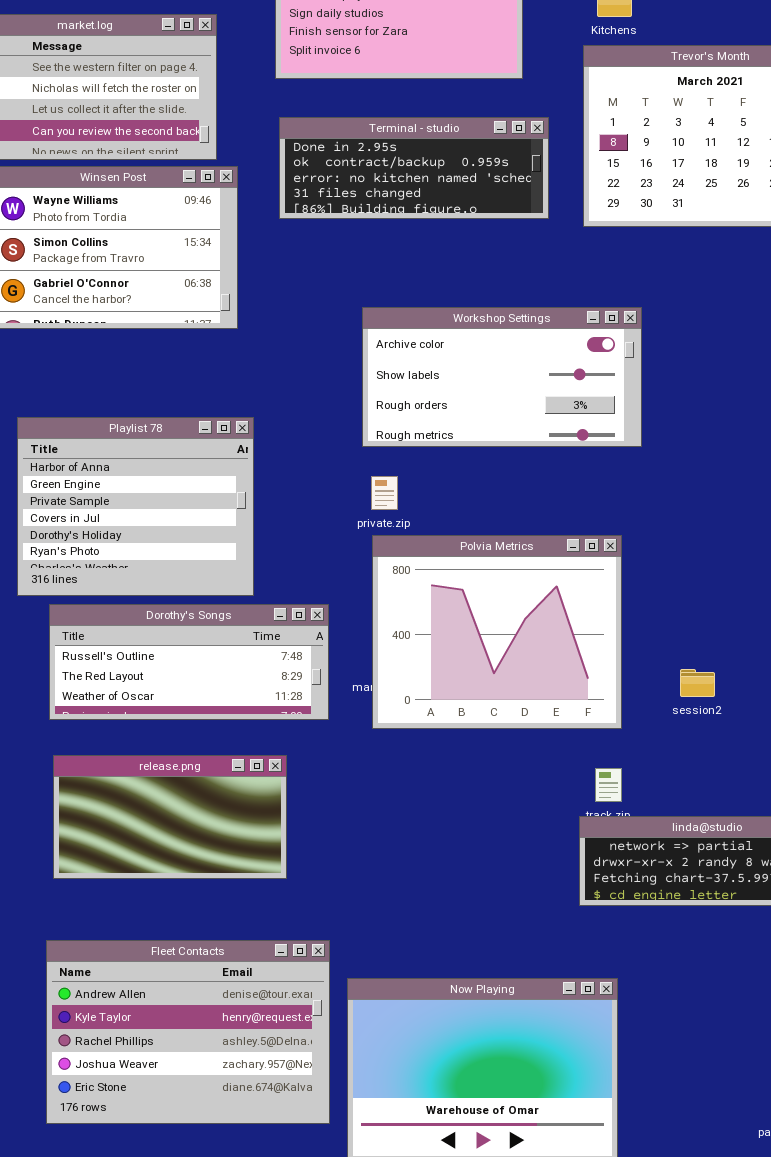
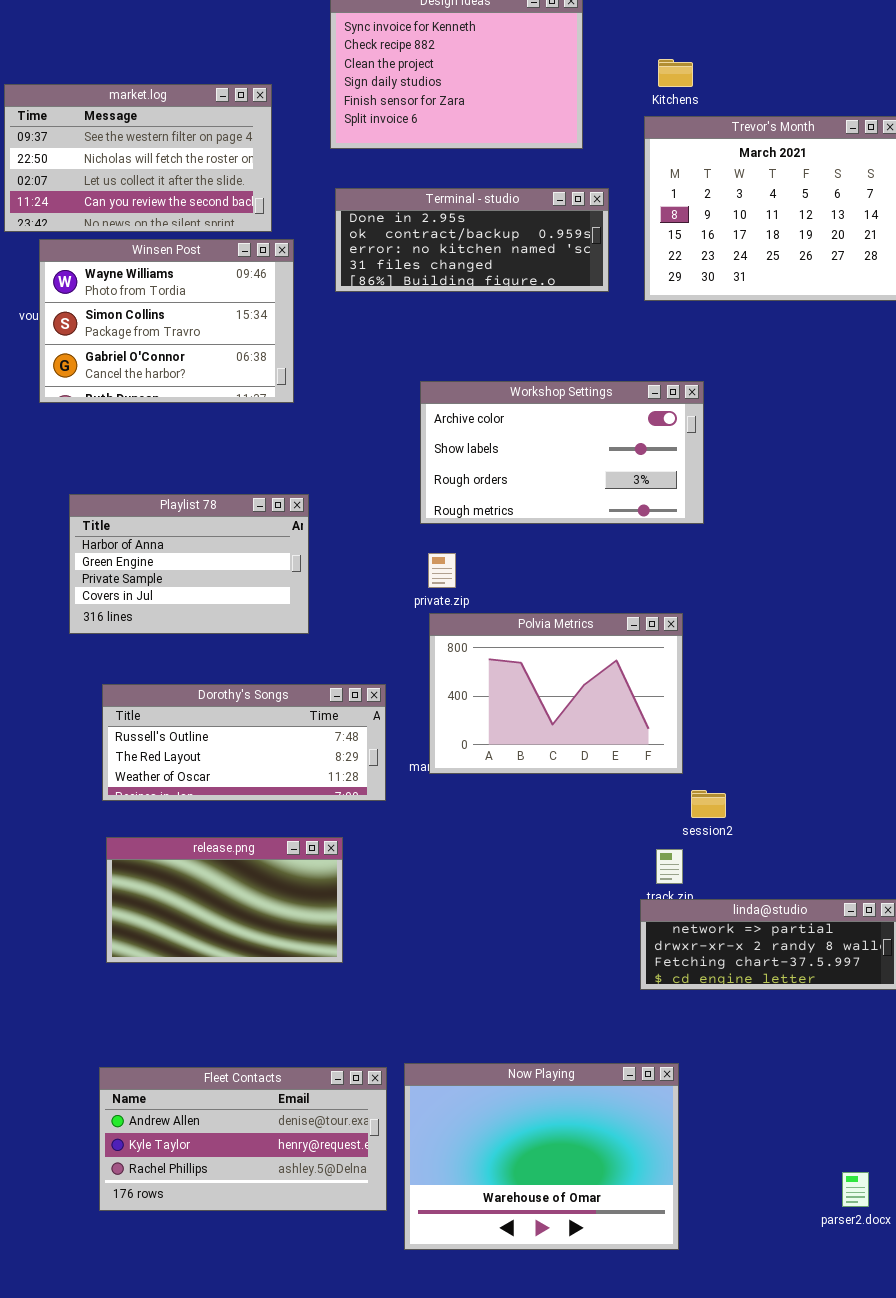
Playlist 78: [17,417,254,596] -> [69,494,309,634], resized
Polvia Metrics: [372,535,622,729] -> [429,613,683,774], resized
session2: [680,669,715,697] -> [691,790,726,818], moved
Fleet Contacts: [46,940,330,1124] -> [99,1067,387,1211], resized

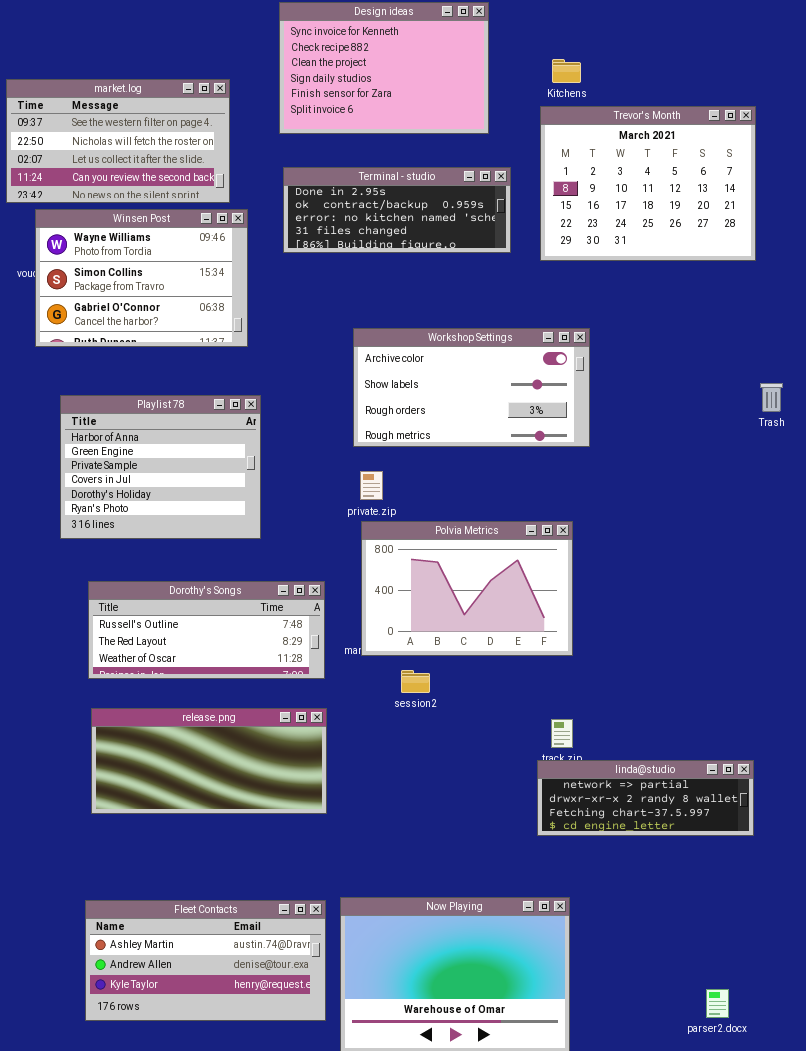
Playlist 78: [69,494,309,634] -> [60,395,261,539], resized
session2: [691,790,726,818] -> [401,670,430,693], moved
release.png: [106,837,343,963] -> [91,708,327,814], resized
Fleet Contacts: [99,1067,387,1211] -> [85,900,326,1021], scrolled up 1 row

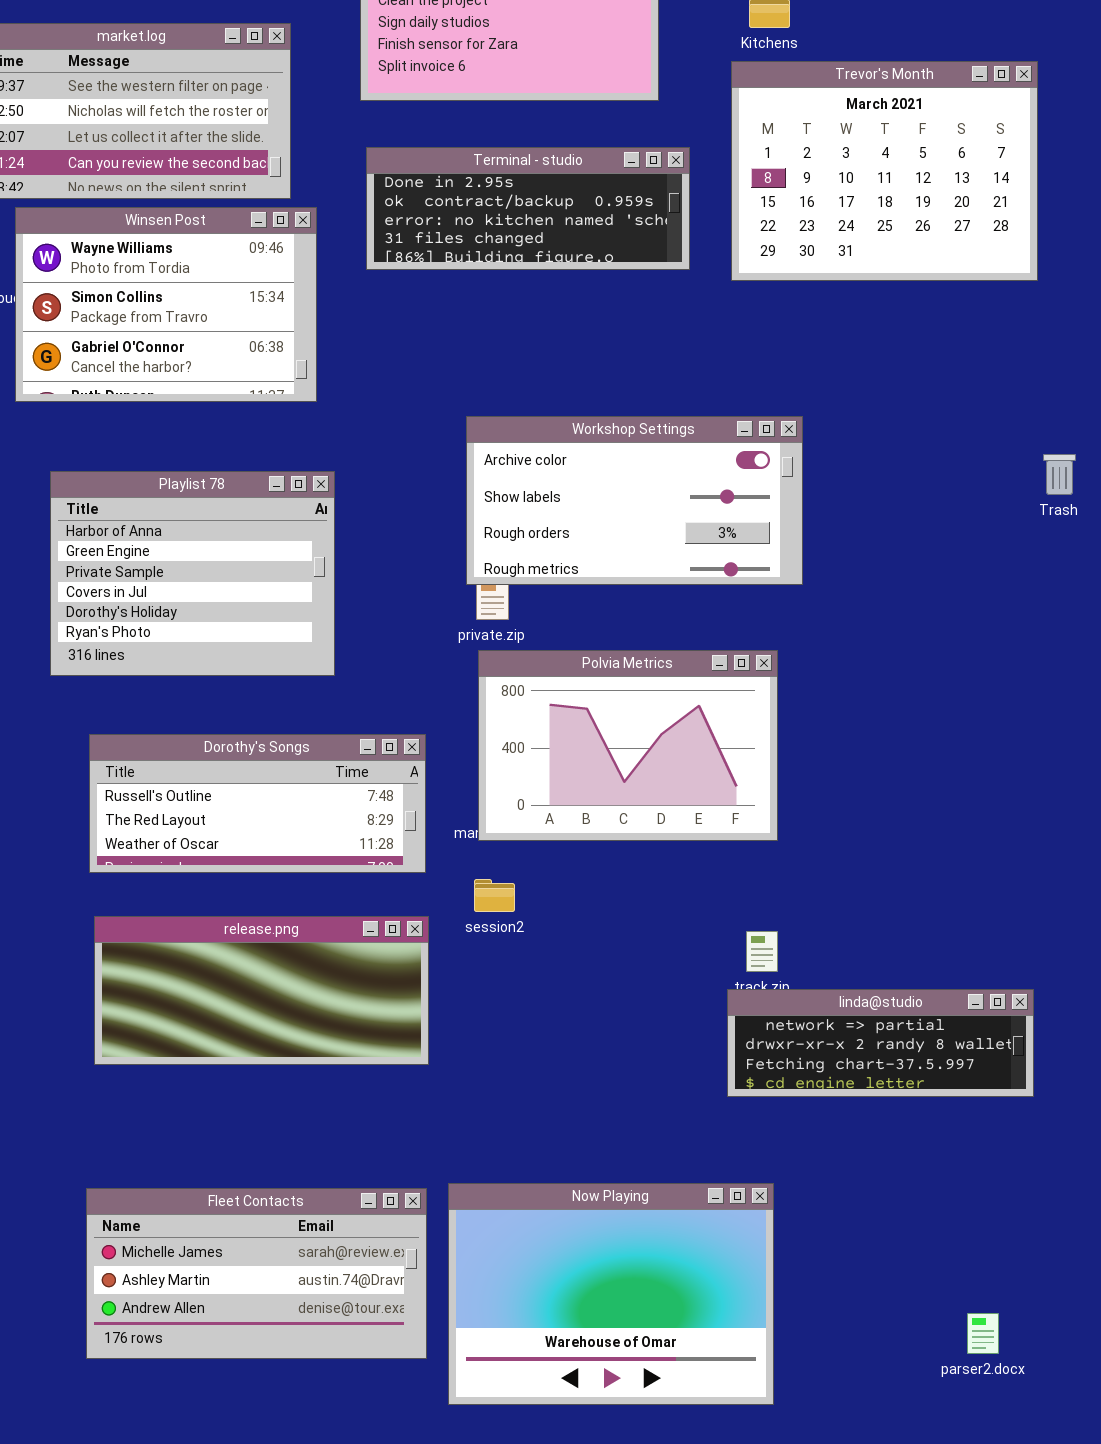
Workshop Settings: [353,328,590,447] -> [466,416,803,585], moved
session2: [401,670,430,693] -> [474,879,515,912], moved
Fleet Contacts: [85,900,326,1021] -> [86,1188,427,1359], scrolled up 1 row

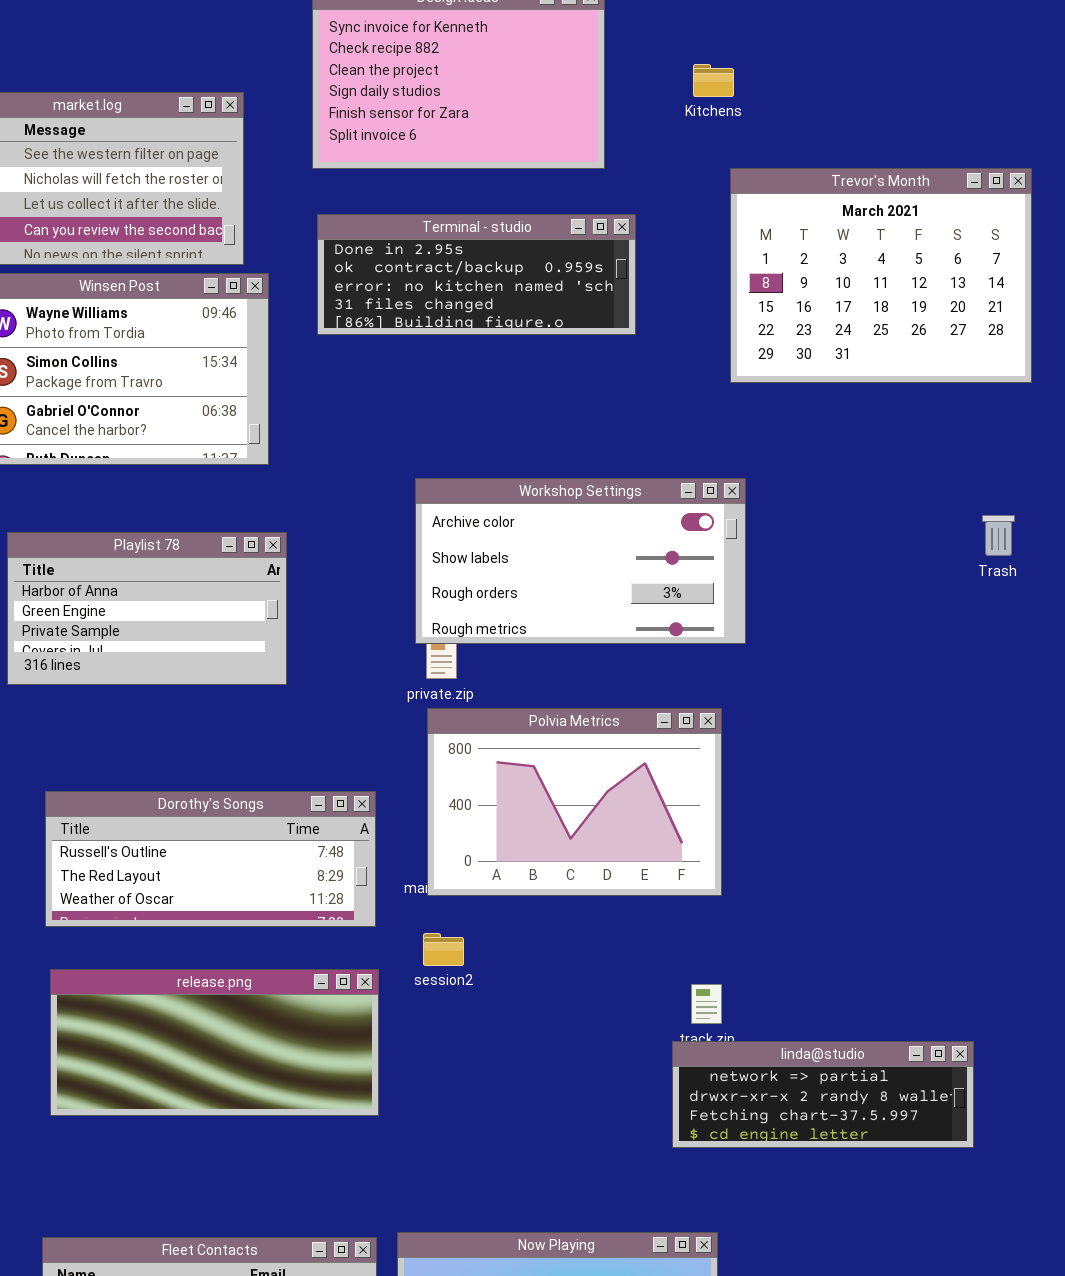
Trevor's Month: [731,61,1038,281] -> [730,168,1032,383], moved
Playlist 78: [50,471,335,676] -> [7,532,287,685], resized

